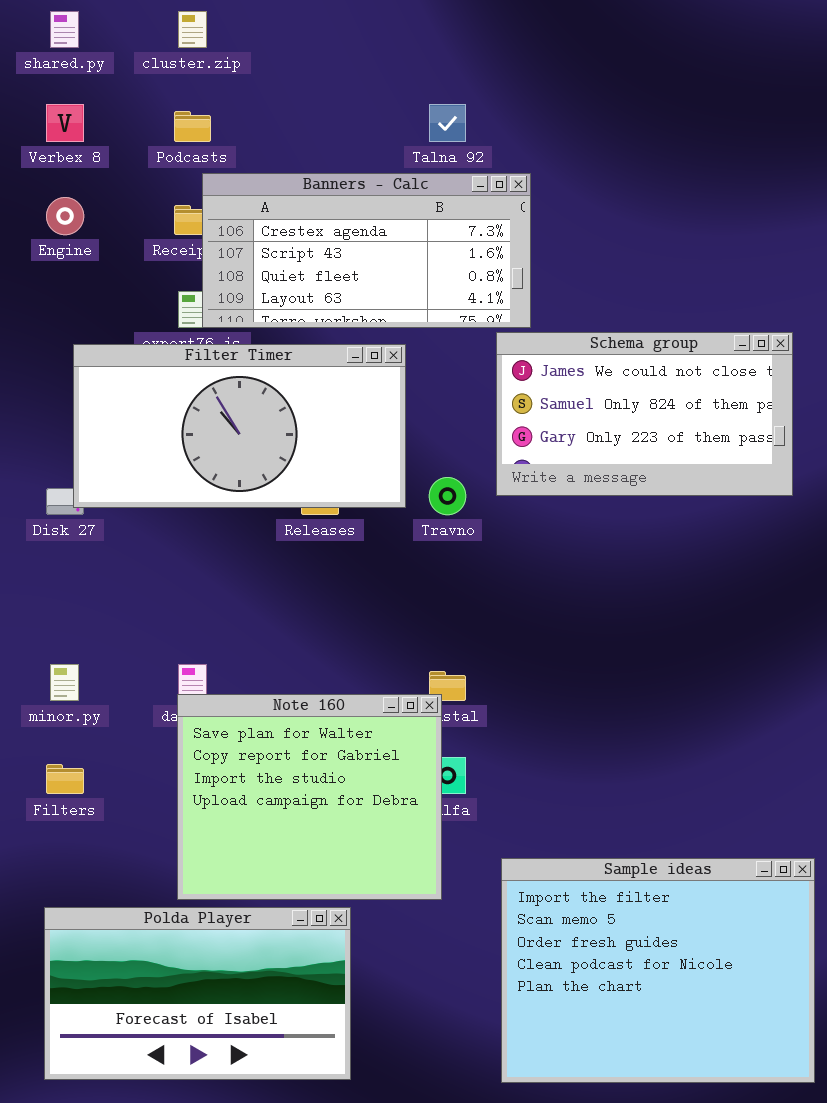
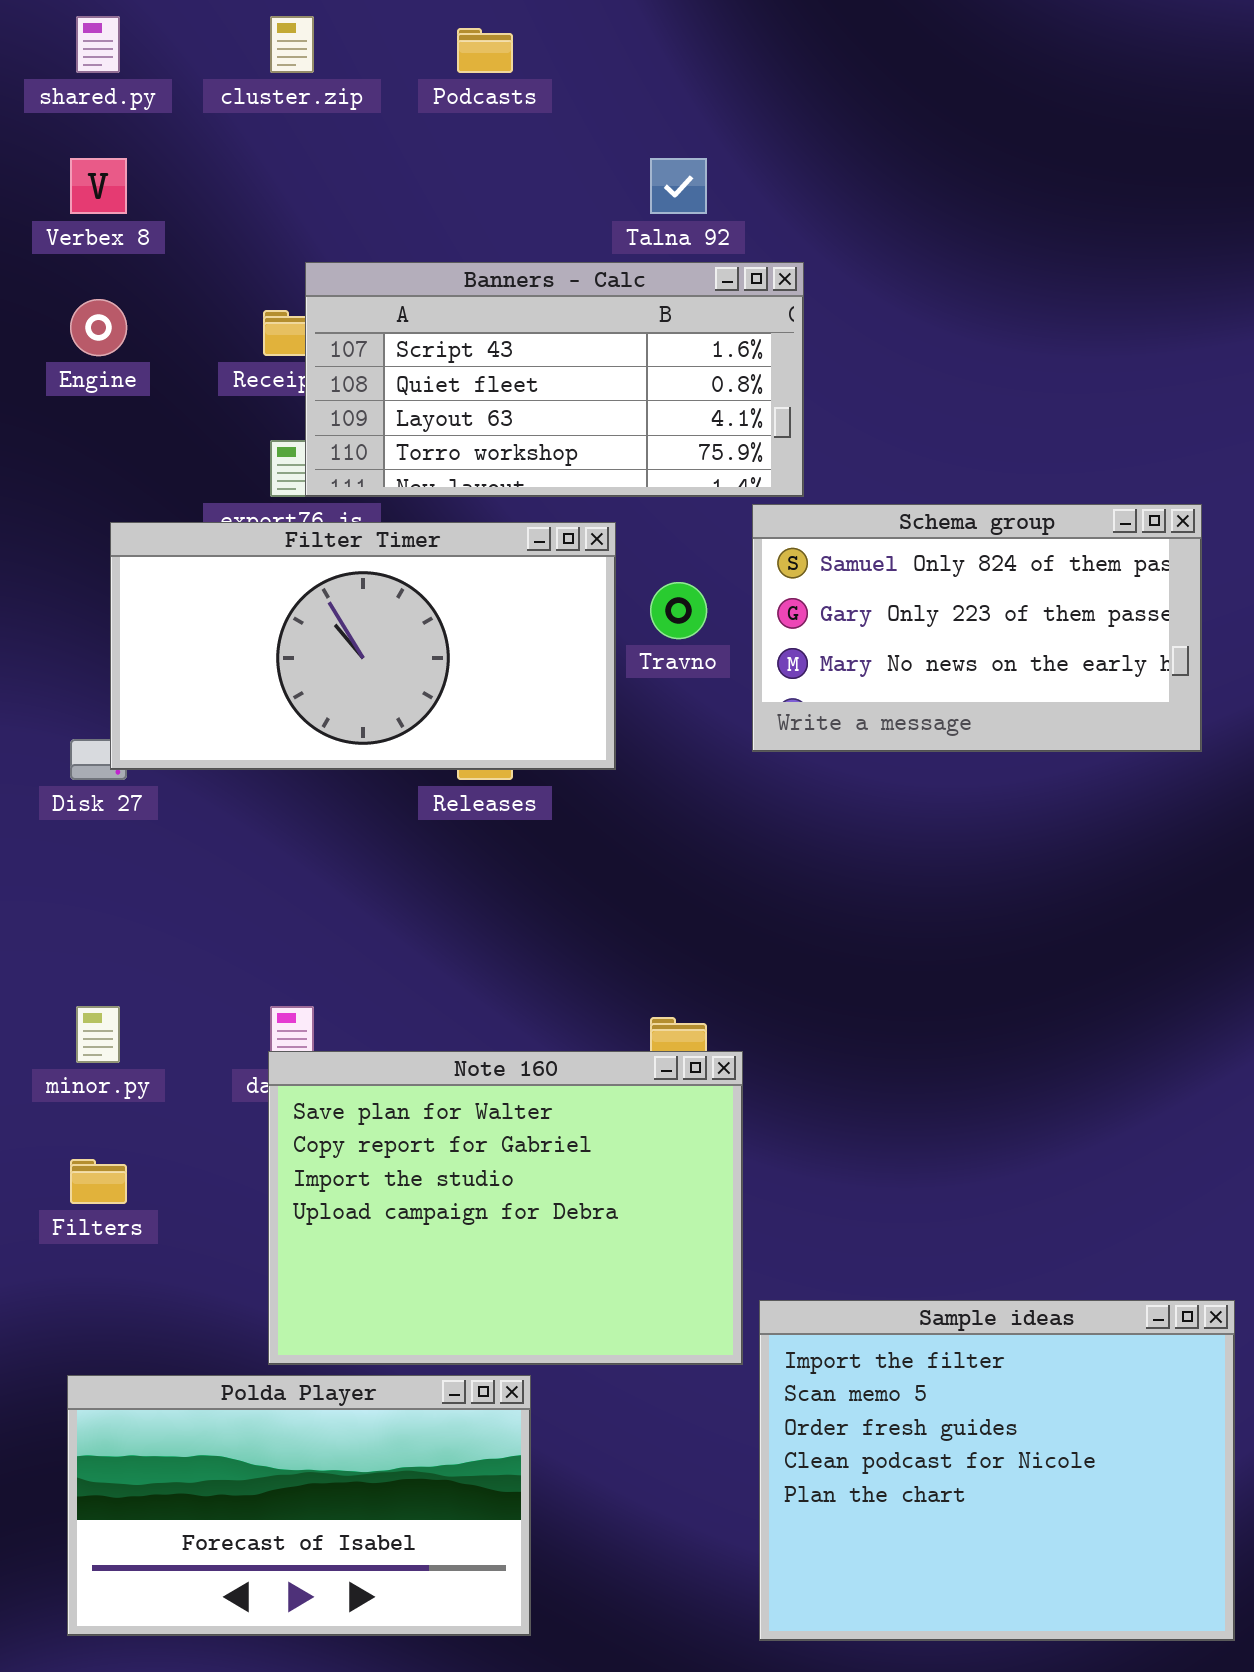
Podcasts: [174,111,211,142] -> [457,28,513,73], moved
Banners - Calc: [202,173,531,328] -> [305,262,804,497], scrolled down 1 row
Schema group: [496,332,793,496] -> [752,504,1202,752], scrolled down 1 row
Travno: [429,477,466,515] -> [650,582,707,639], moved
Note 160: [177,694,442,900] -> [268,1051,743,1365], resized

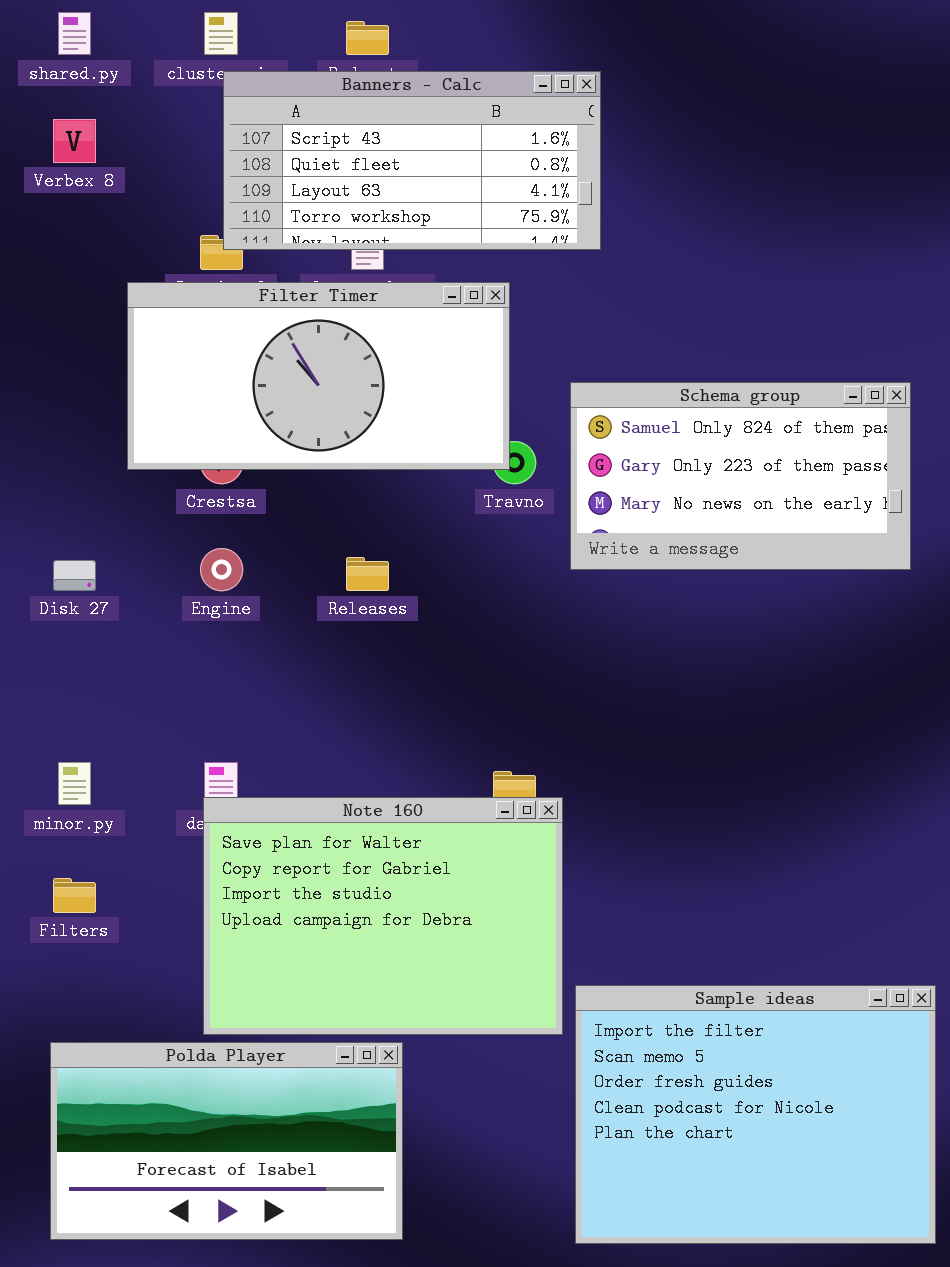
Banners - Calc: [305,262,804,497] -> [223,71,601,250], moved
Engine: [70,299,127,356] -> [200,548,243,591], moved
Filter Timer: [110,522,616,770] -> [127,282,510,470], moved

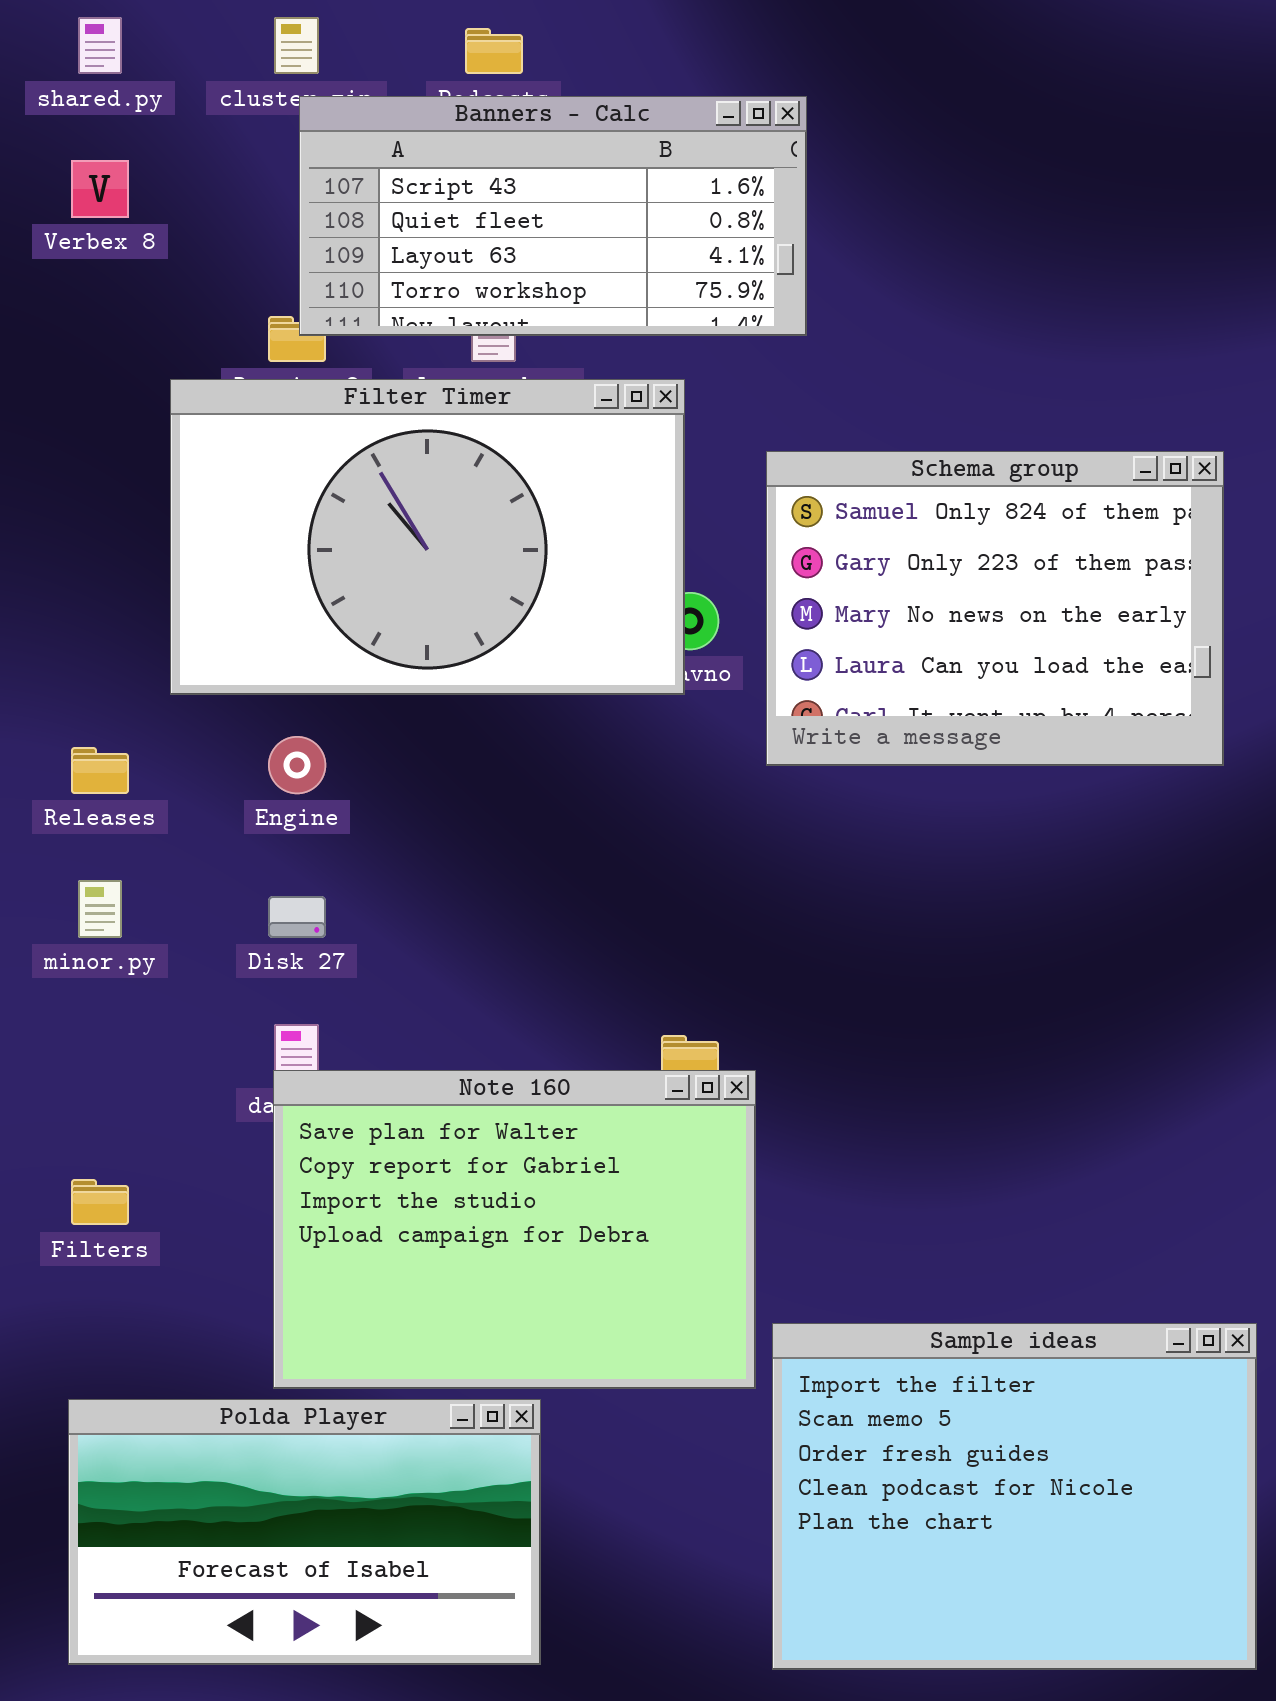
Filter Timer: [127,282,510,470] -> [170,379,685,695], resized
Schema group: [570,382,911,570] -> [766,451,1224,766], resized
Releases: [346,557,389,591] -> [71,747,129,794], moved
Disk 27: [53,560,96,591] -> [268,896,326,938], moved
minor.py: [58,762,91,805] -> [78,880,122,938], moved

